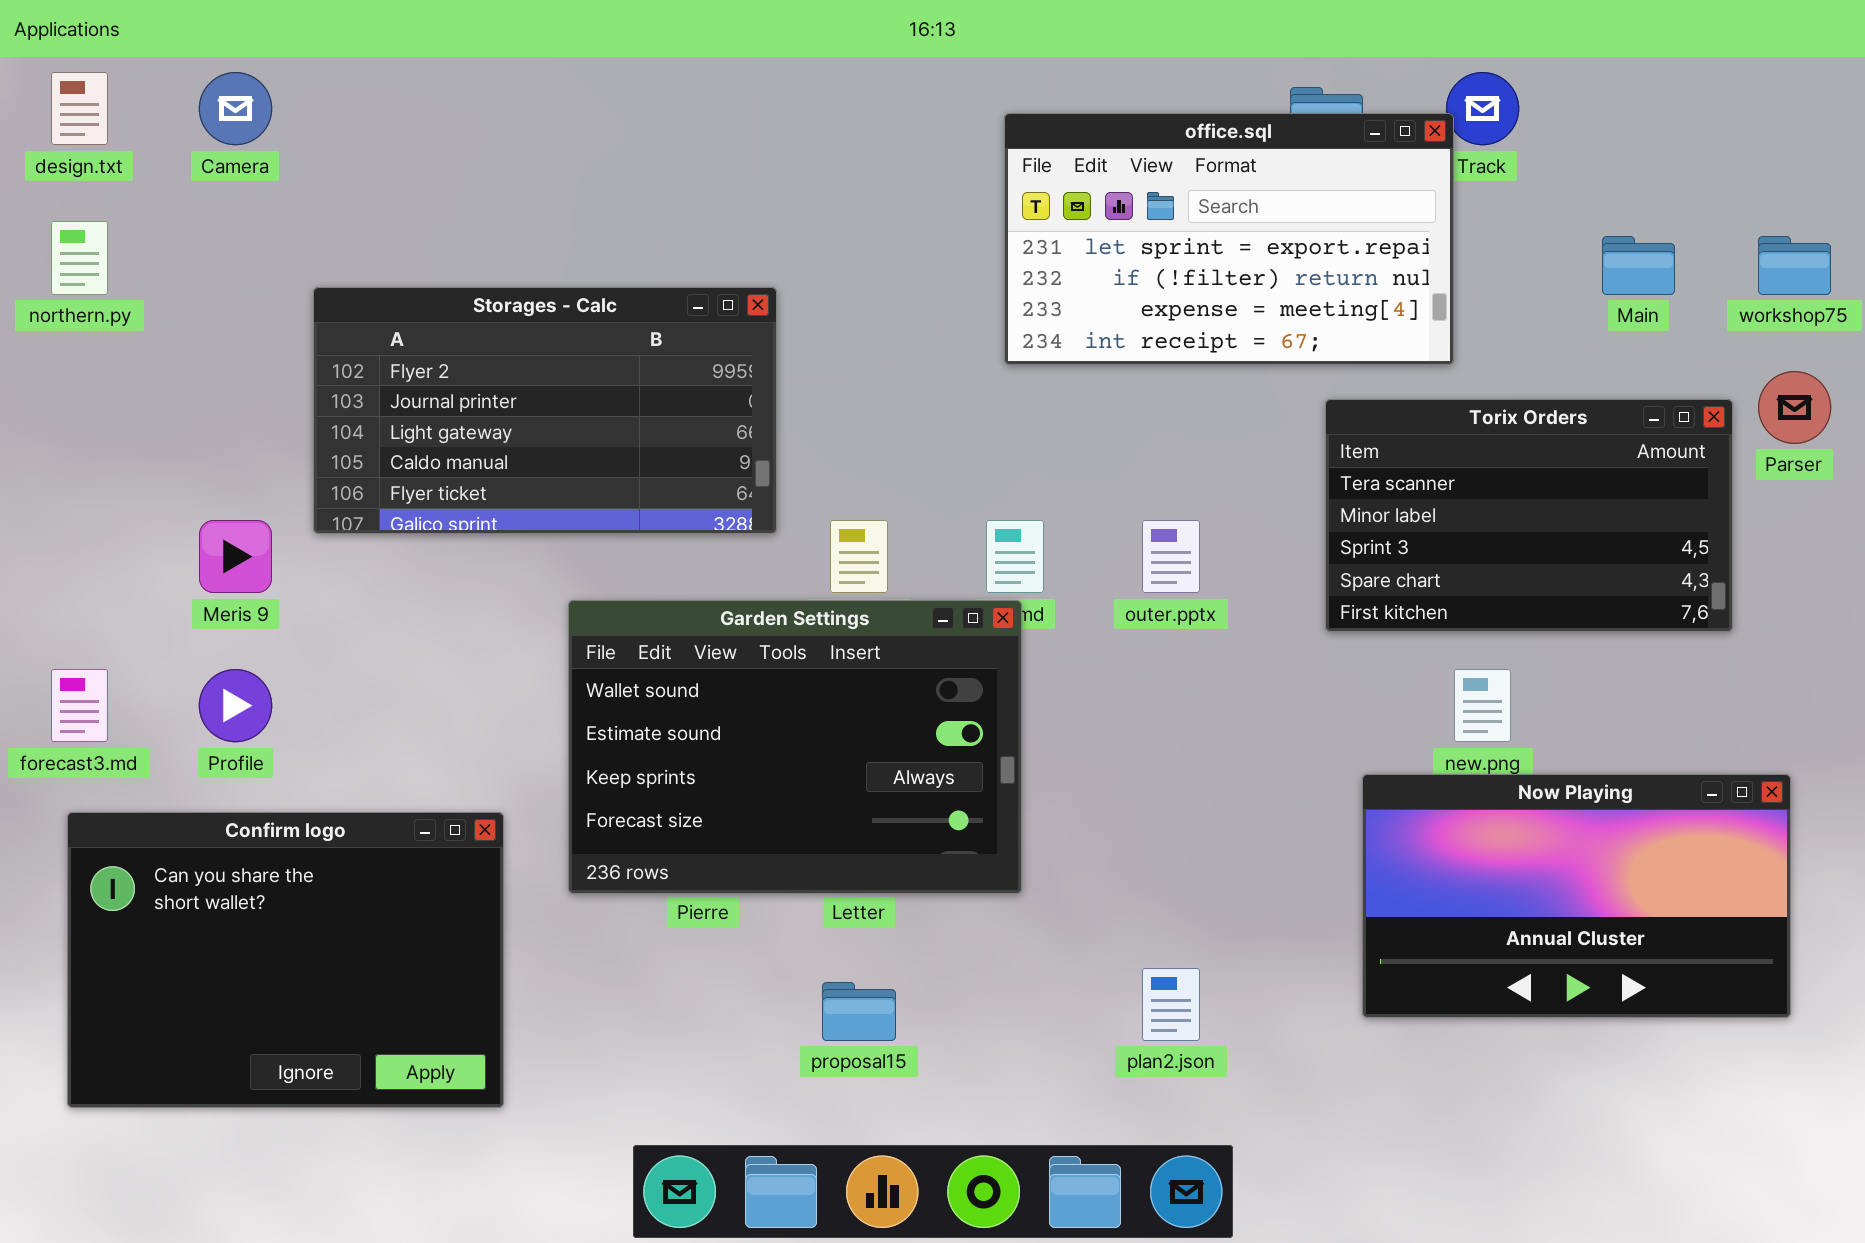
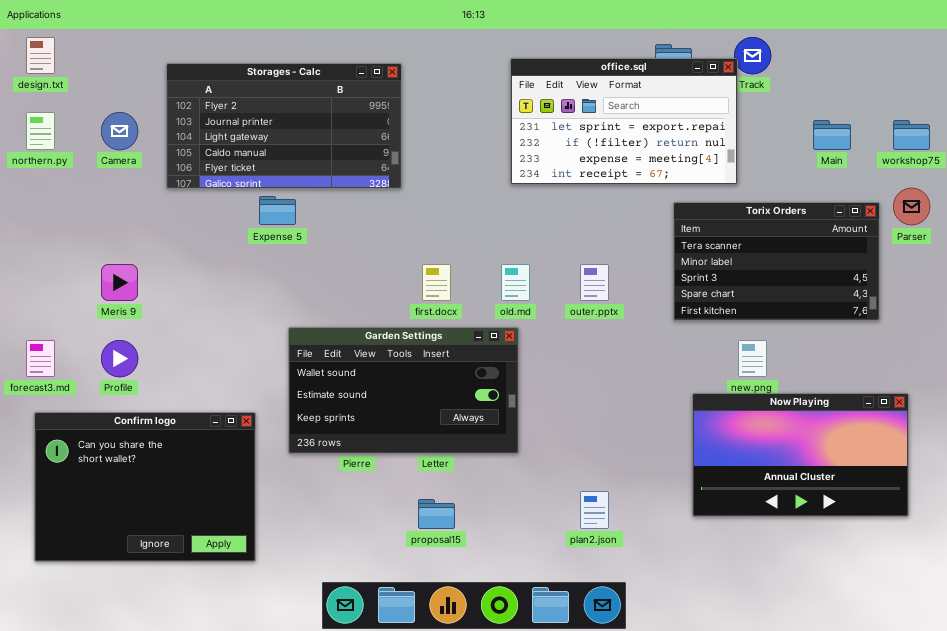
Camera: [199,72,272,145] -> [101,112,138,150], moved
Storages - Calc: [313,287,777,534] -> [166,63,402,189], moved
Garden Settings: [568,600,1022,894] -> [288,327,519,454], resized

